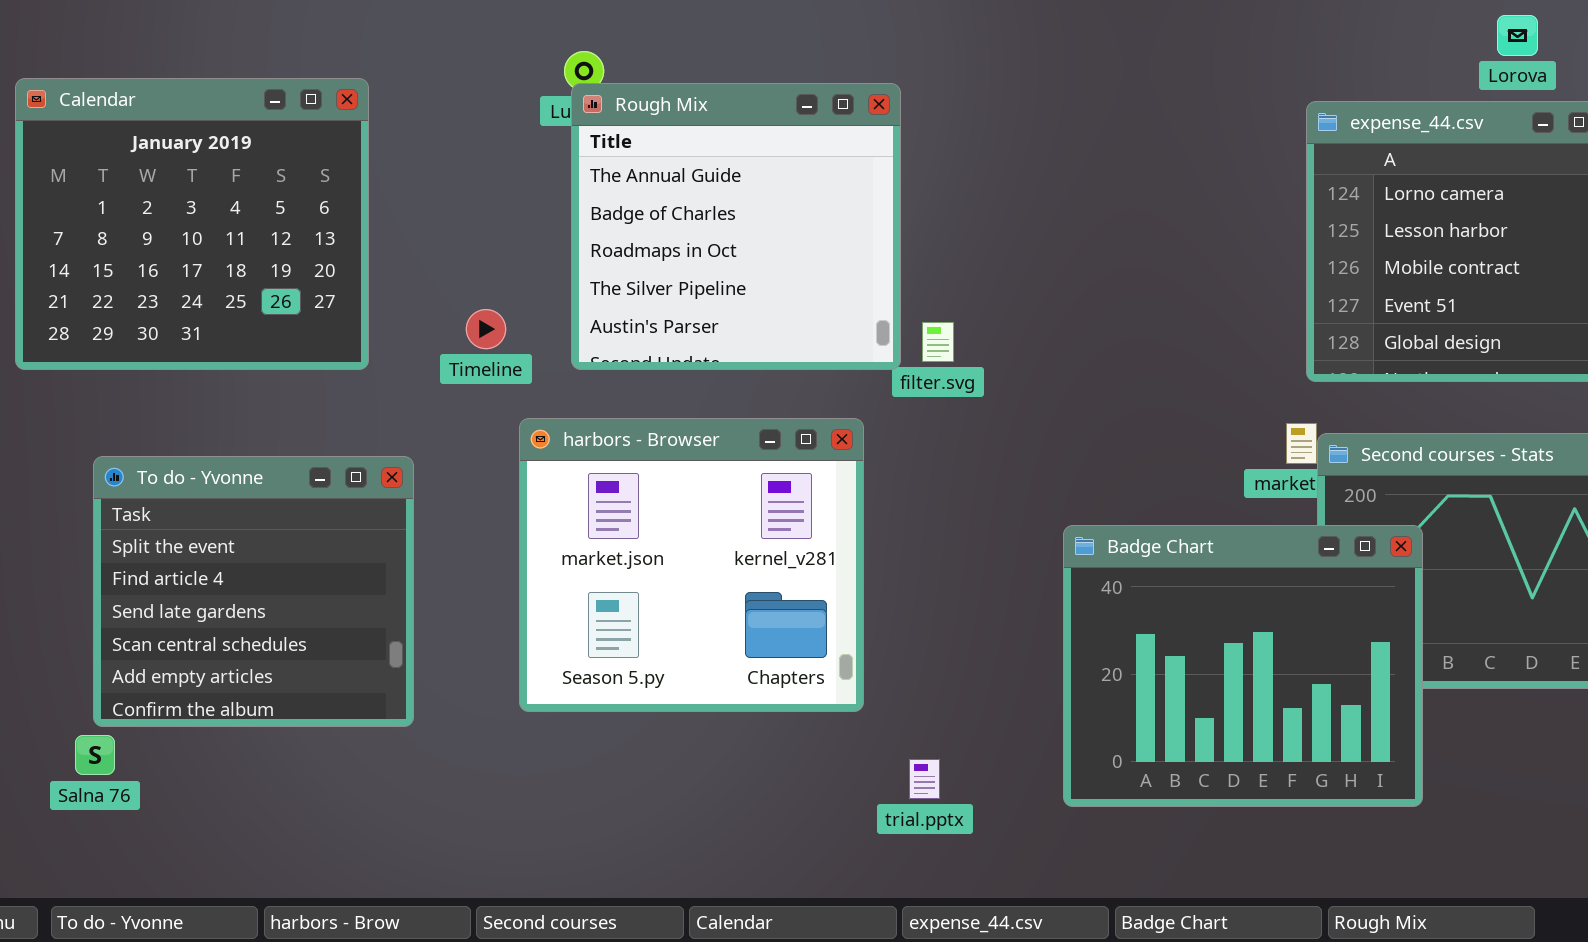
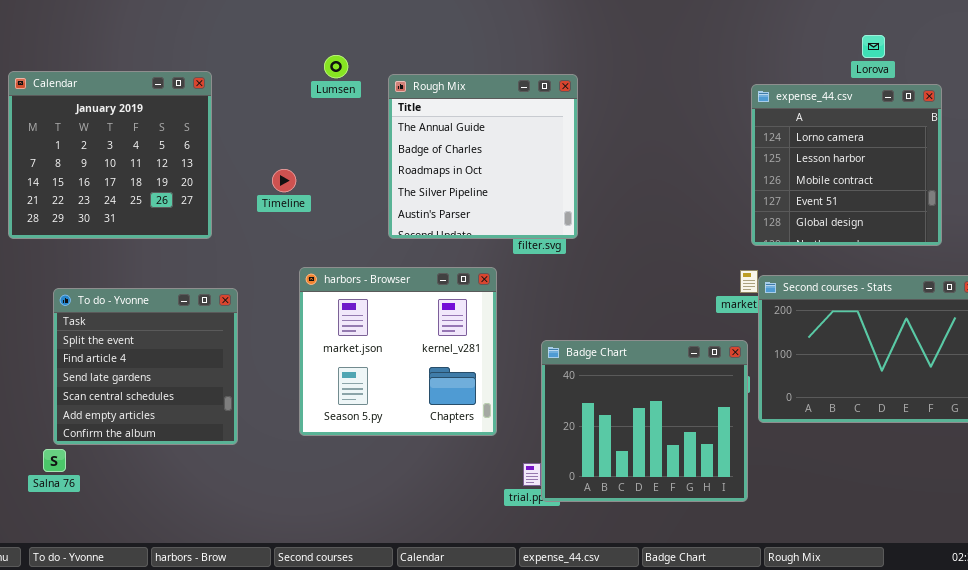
Rough Mix: [571,83,901,370] -> [388,74,578,239], moved
Timeline: [466,309,506,349] -> [272,169,296,192], moved
Badge Chart: [1063,525,1423,807] -> [541,340,748,502], moved

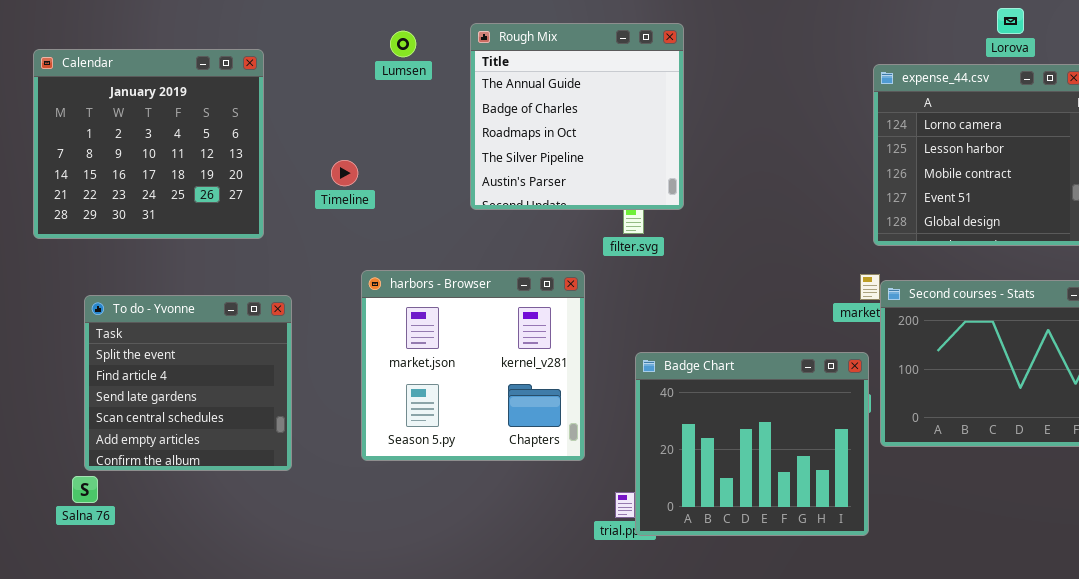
Rough Mix: [388,74,578,239] -> [470,23,684,210], moved

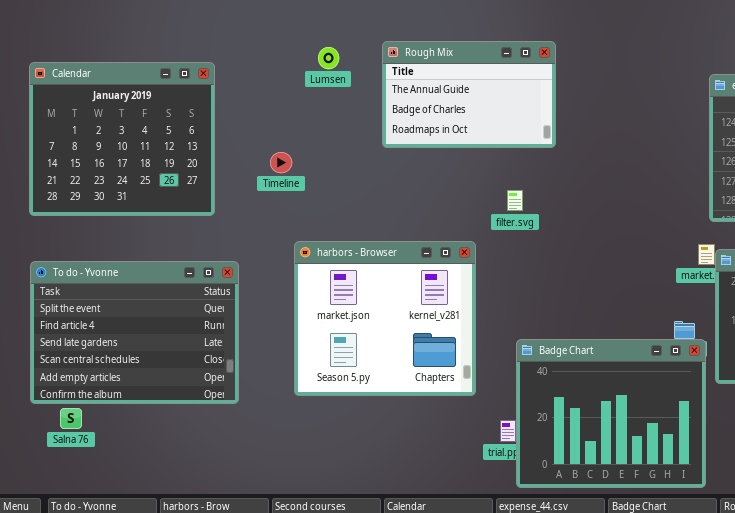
Rough Mix: [470,23,684,210] -> [382,41,556,148], resized
To do - Yvonne: [84,295,292,471] -> [30,261,239,404], resized
Badge Chart: [635,352,869,536] -> [516,339,706,488], moved

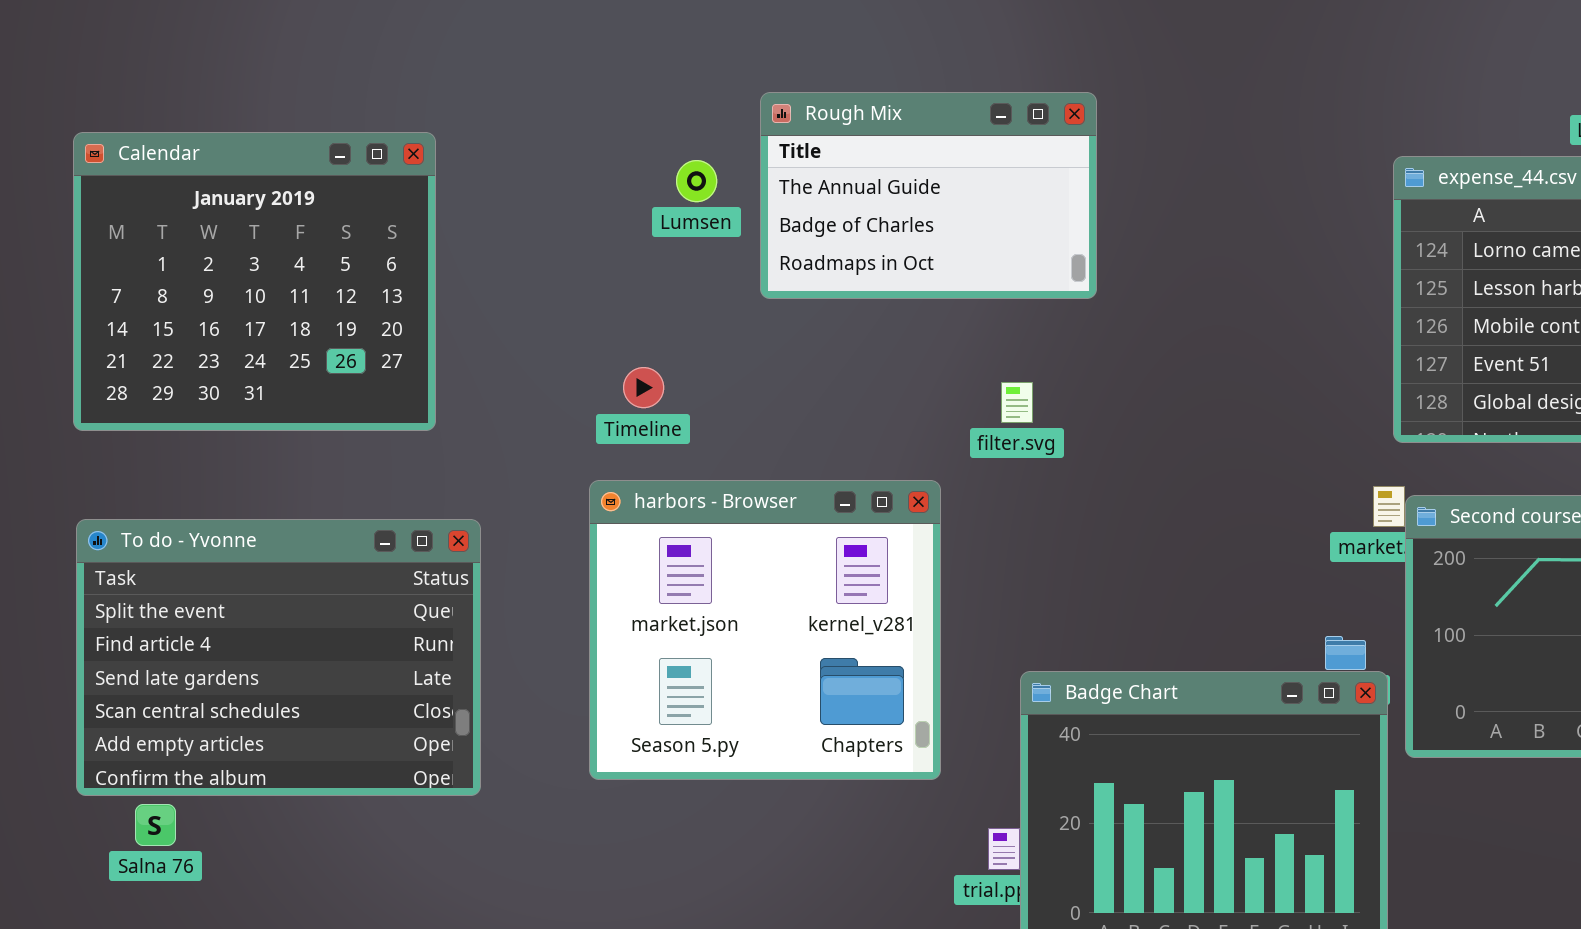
Lumsen: [318,47,339,69] -> [676,160,717,202], moved
Timeline: [270,152,292,173] -> [623,367,664,408], moved

